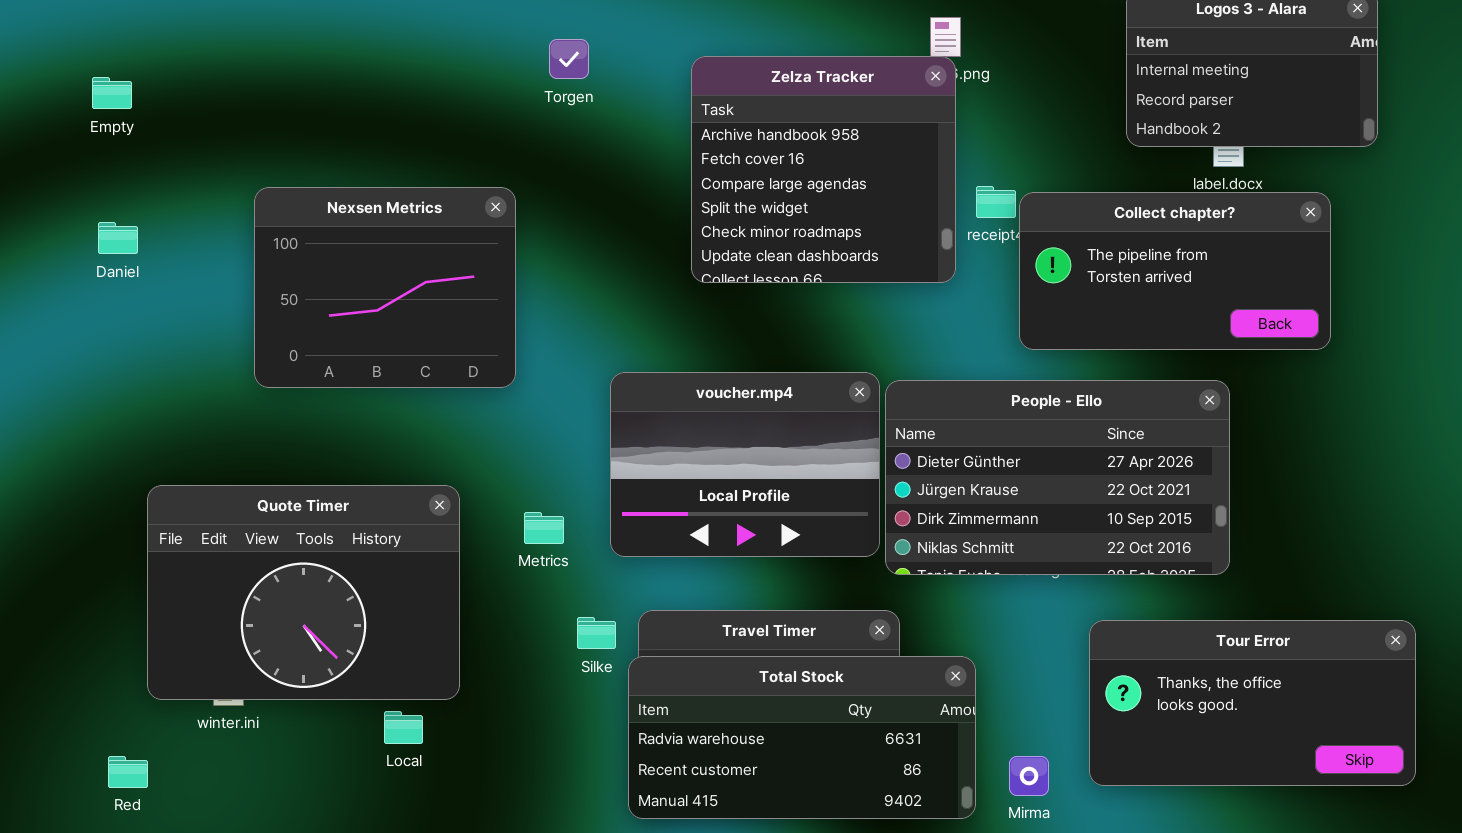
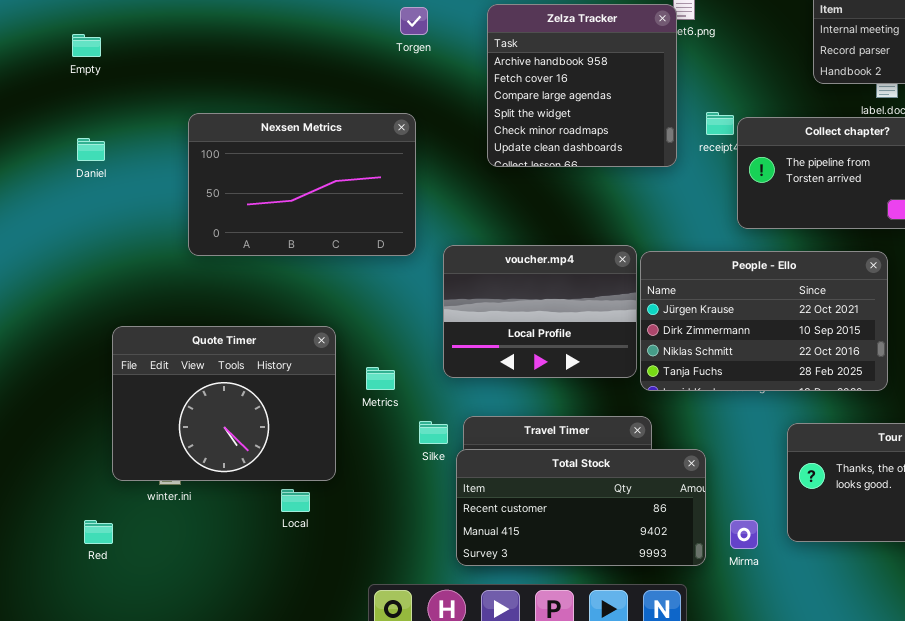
Zelza Tracker: [691,56,956,283] -> [487,4,677,167], moved
Nexsen Metrics: [254,187,516,388] -> [188,113,416,256], resized
People - Ello: [885,380,1230,575] -> [640,251,888,391], scrolled down 1 row
Metrics: [524,512,564,544] -> [366,367,395,390], moved
Total Stock: [628,656,976,819] -> [456,449,706,566], scrolled down 1 row

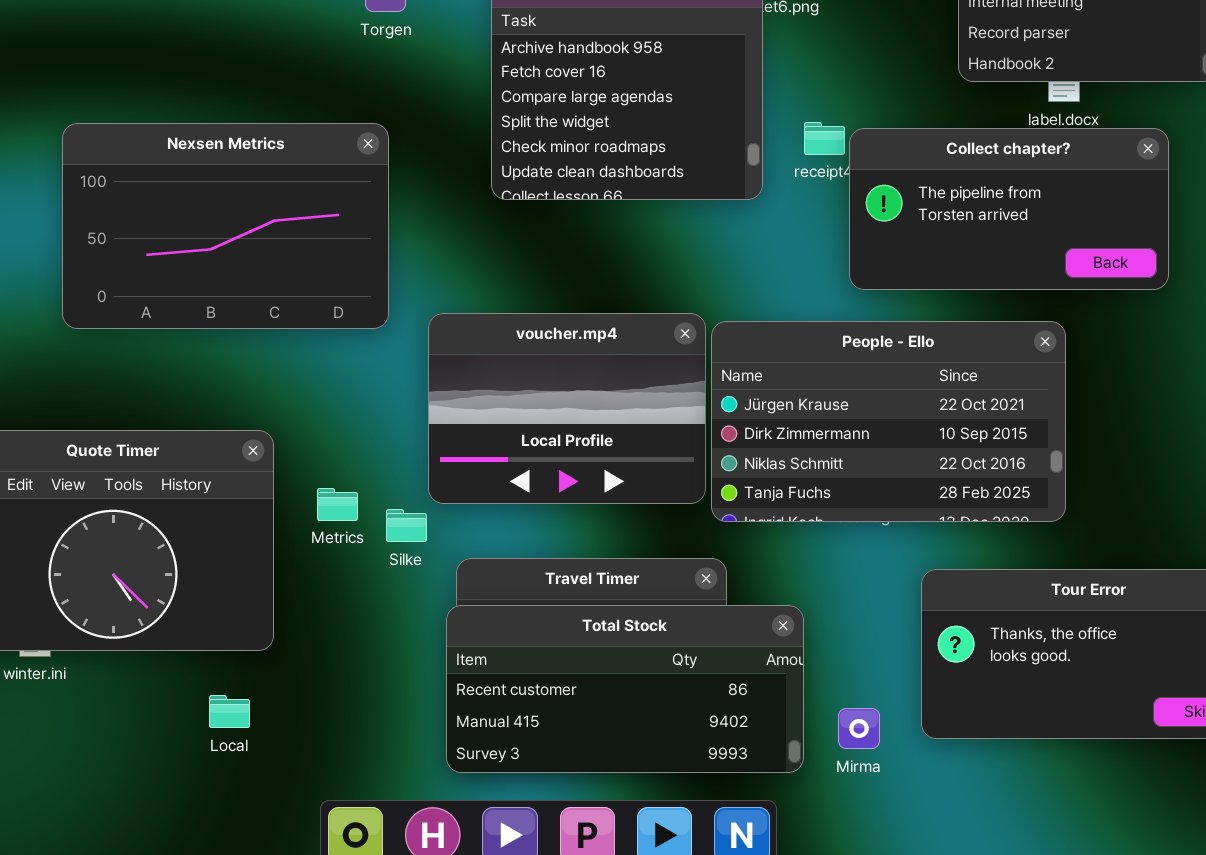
Silke: [419,421,448,444] -> [386,509,427,542], moved
Local: [281,489,310,512] -> [209,695,250,728], moved

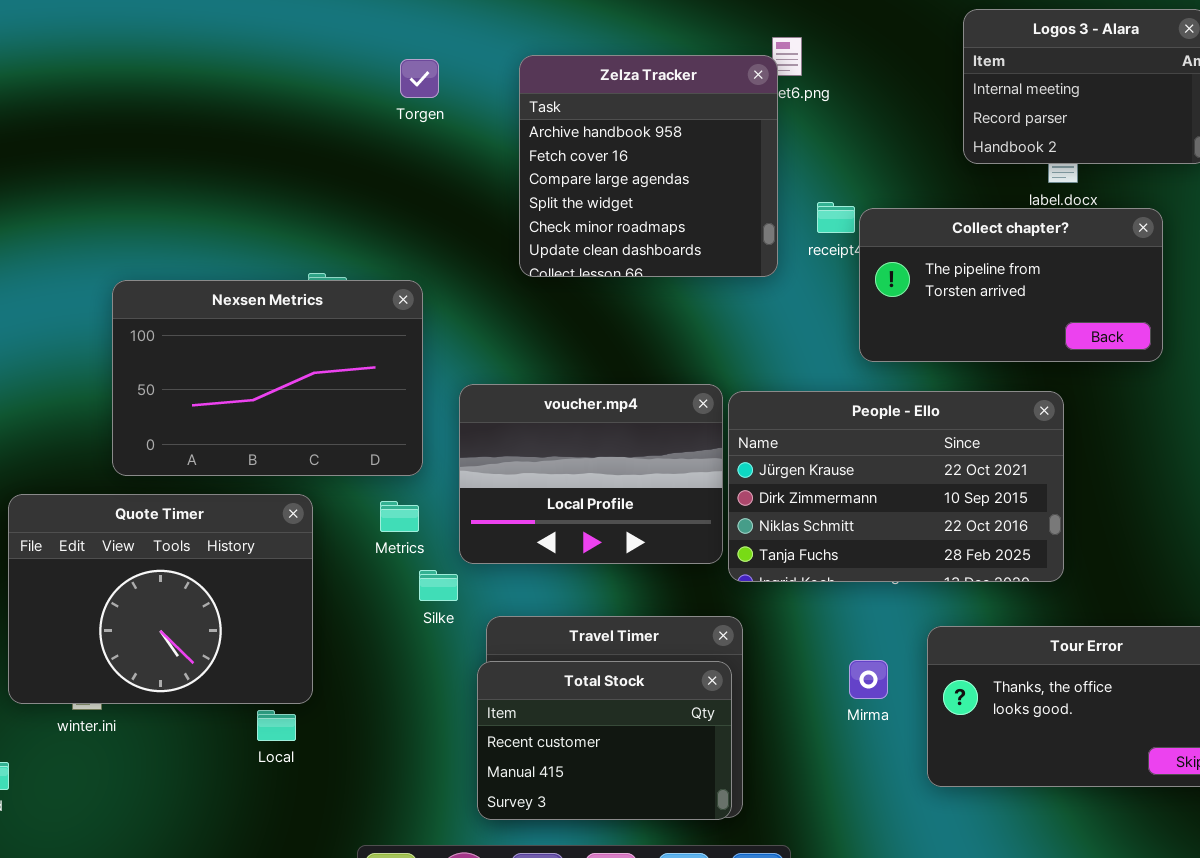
Nexsen Metrics: [62,123,389,329] -> [112,280,423,476], moved
Metrics: [317,488,358,521] -> [380,501,419,532], moved
Total Stock: [446,605,804,773] -> [477,661,732,820], resized
Local: [209,695,250,728] -> [257,710,296,741], moved
Mirma: [838,708,880,749] -> [849,660,888,699], moved

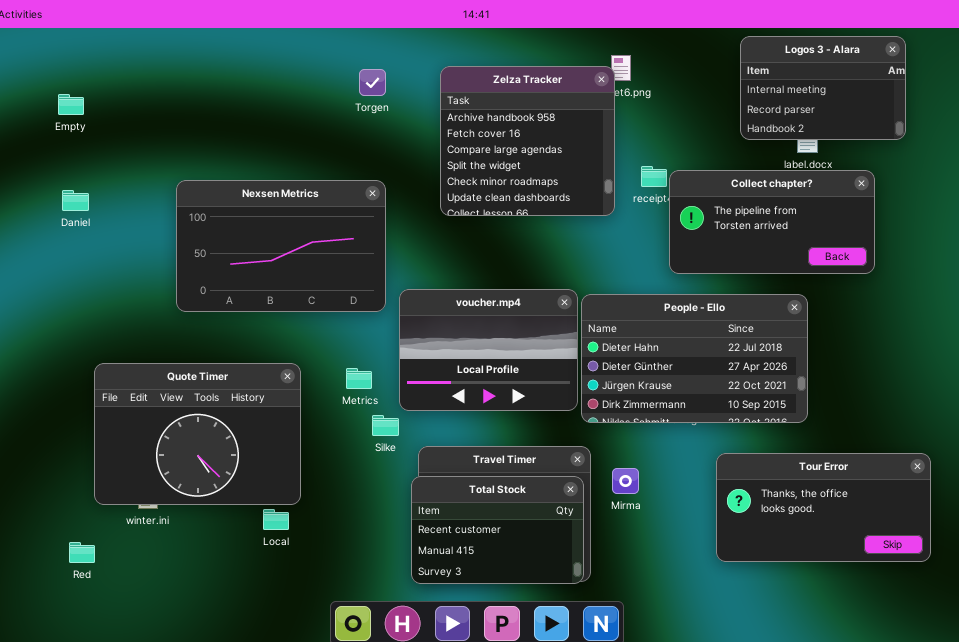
Nexsen Metrics: [112,280,423,476] -> [176,180,386,312], moved
People - Ello: [728,391,1064,582] -> [581,294,808,423], scrolled up 2 rows
Mirma: [849,660,888,699] -> [612,468,639,494], moved

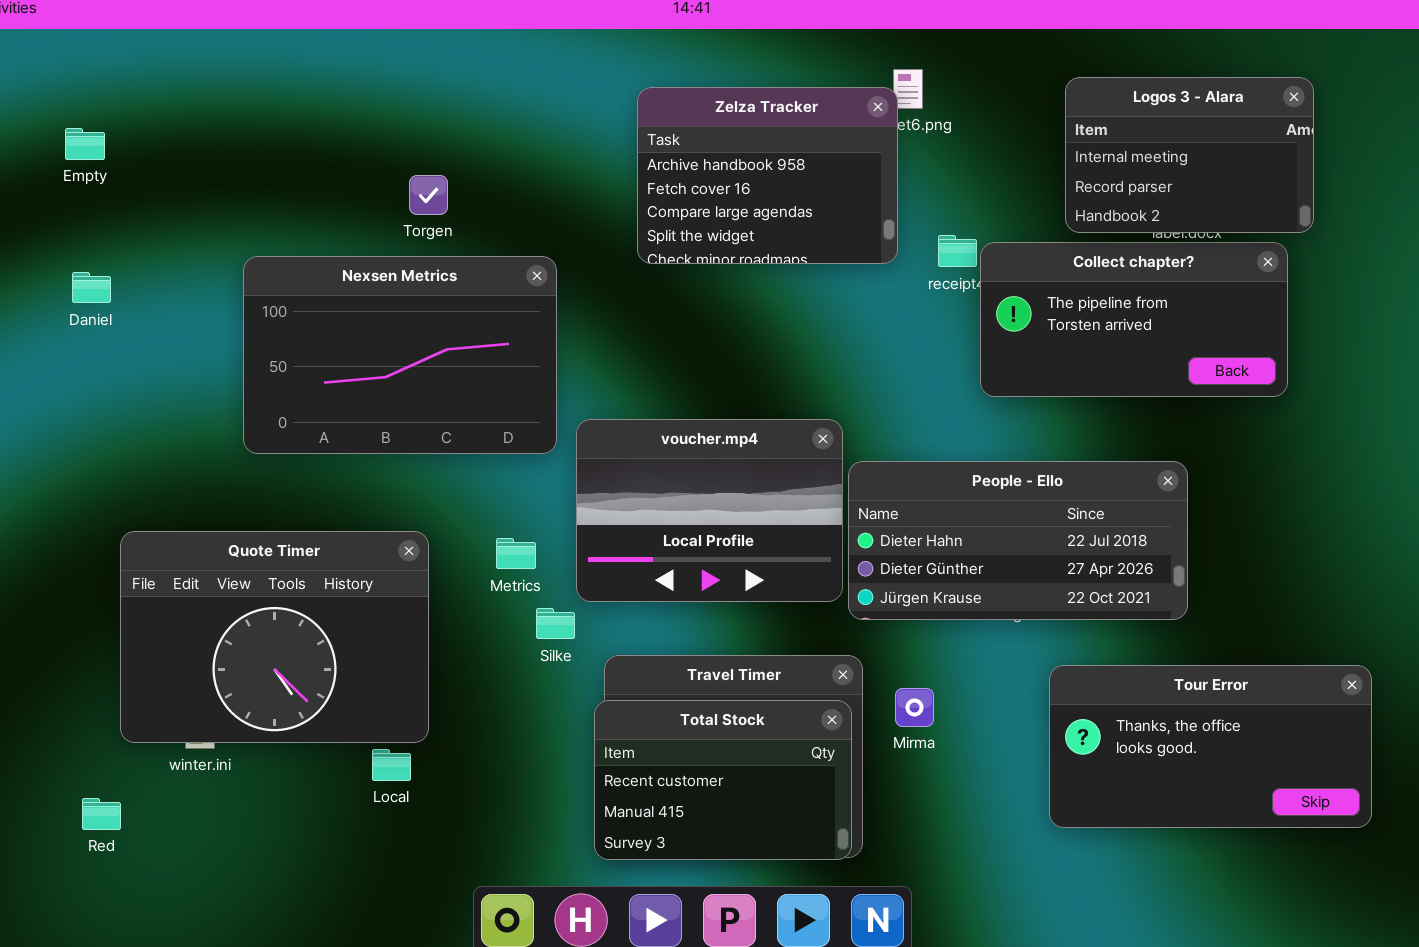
Logos 3 - Alara: [740,36,906,140] -> [1065,77,1314,233], moved
Zelza Tracker: [440,66,615,216] -> [637,87,898,264], resized
Torgen: [359,69,386,96] -> [409,175,448,215], moved
People - Ello: [581,294,808,423] -> [848,461,1188,620], resized

